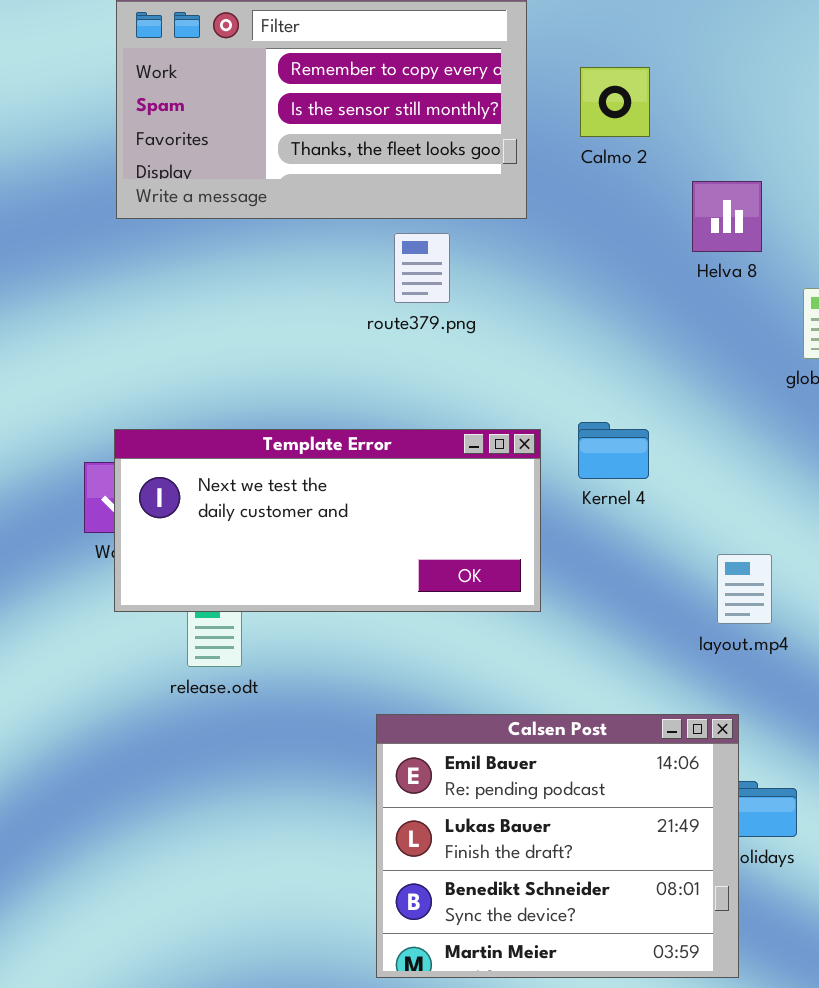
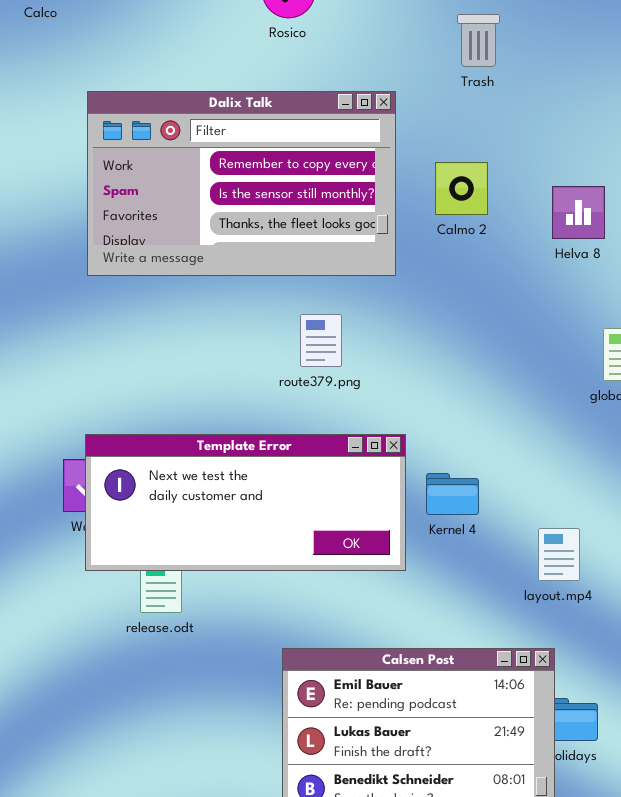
Helva 8: [692,181,762,252] -> [552,186,605,239], moved
route379.png: [394,233,450,303] -> [300,314,342,367], moved
Kernel 4: [578,422,649,479] -> [426,473,479,515], moved

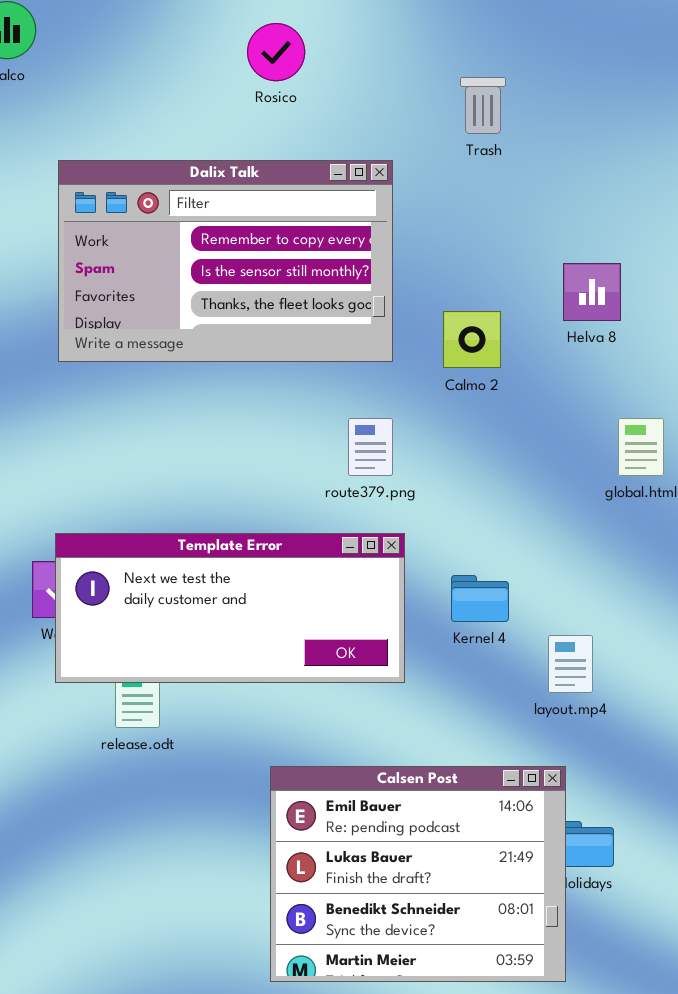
Calmo 2: [435,162,488,215] -> [443,311,501,368], moved
route379.png: [300,314,342,367] -> [348,418,393,476], moved
Kernel 4: [426,473,479,515] -> [451,575,509,622], moved

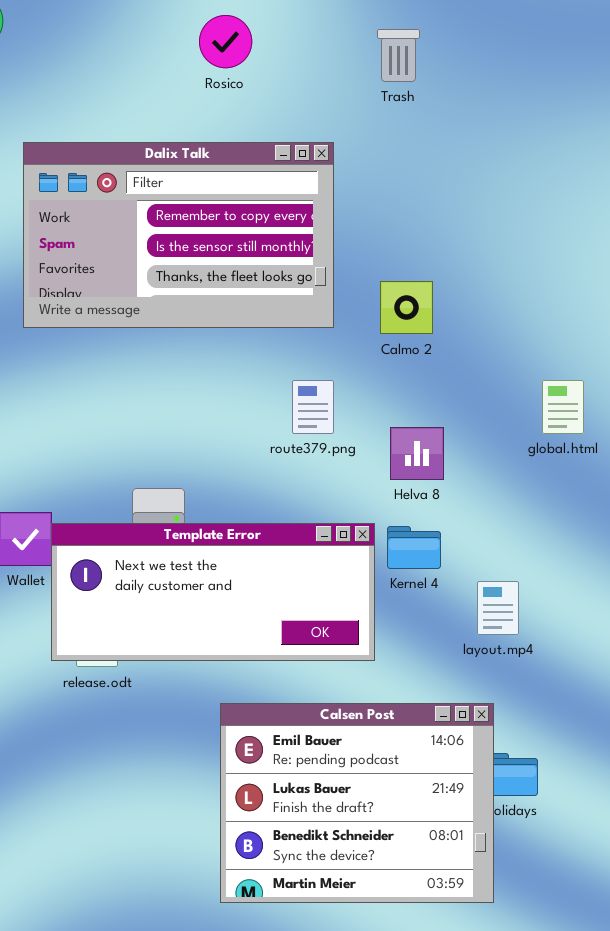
Trash: [460,77,506,134] -> [377,29,420,82], moved
Helva 8: [563,263,621,321] -> [390,427,444,480], moved
Template Error: [55,533,405,683] -> [51,523,375,661], moved

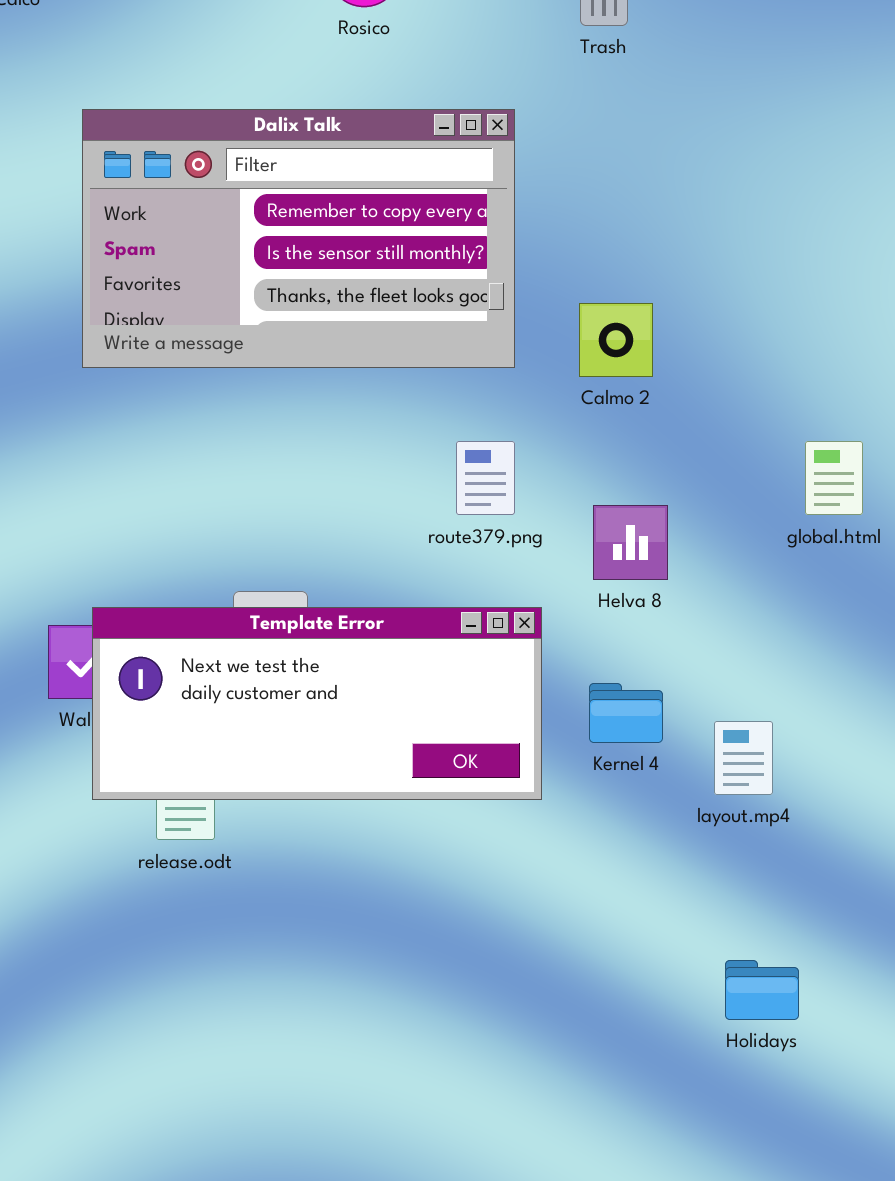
Template Error: [51,523,375,661] -> [92,607,542,800], moved
Kernel 4: [387,526,441,569] -> [589,683,663,743], moved
Calsen Post: [220,703,494,903] -> none, closed

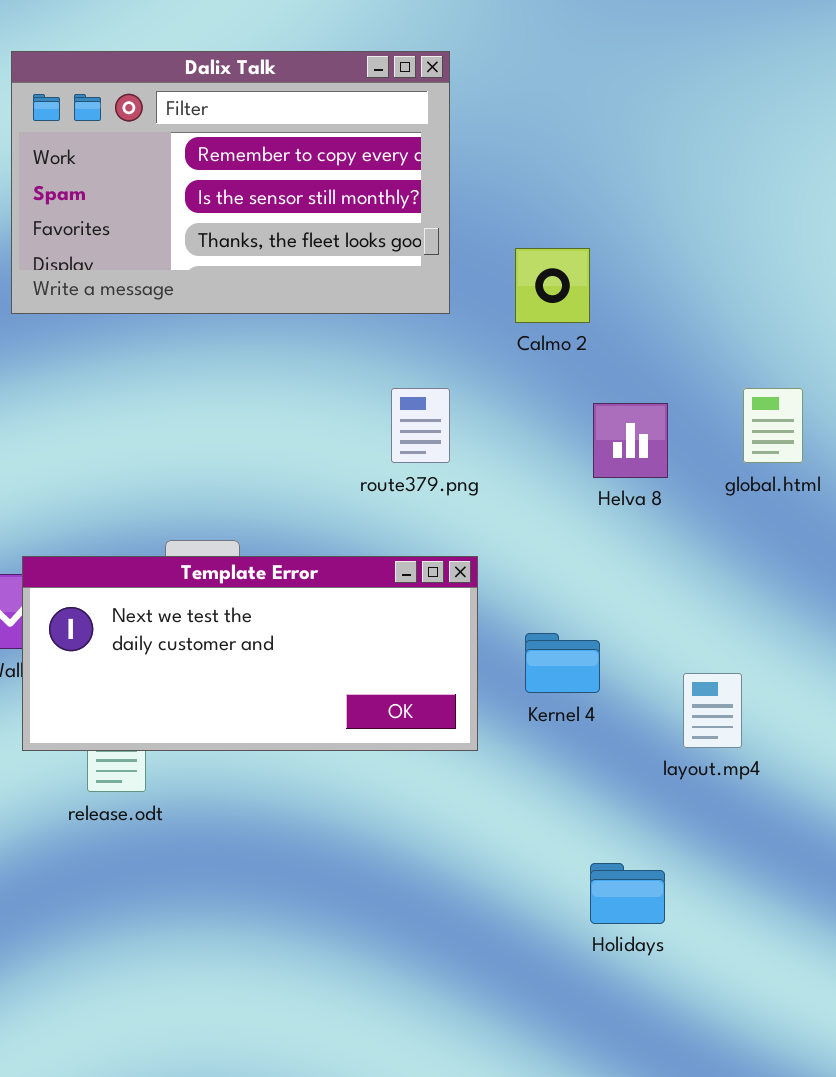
Helva 8: [593,505,668,580] -> [593,403,668,478], moved
layout.mp4: [714,721,773,795] -> [683,673,742,748], moved
Holidays: [725,960,799,1020] -> [590,863,665,924], moved

